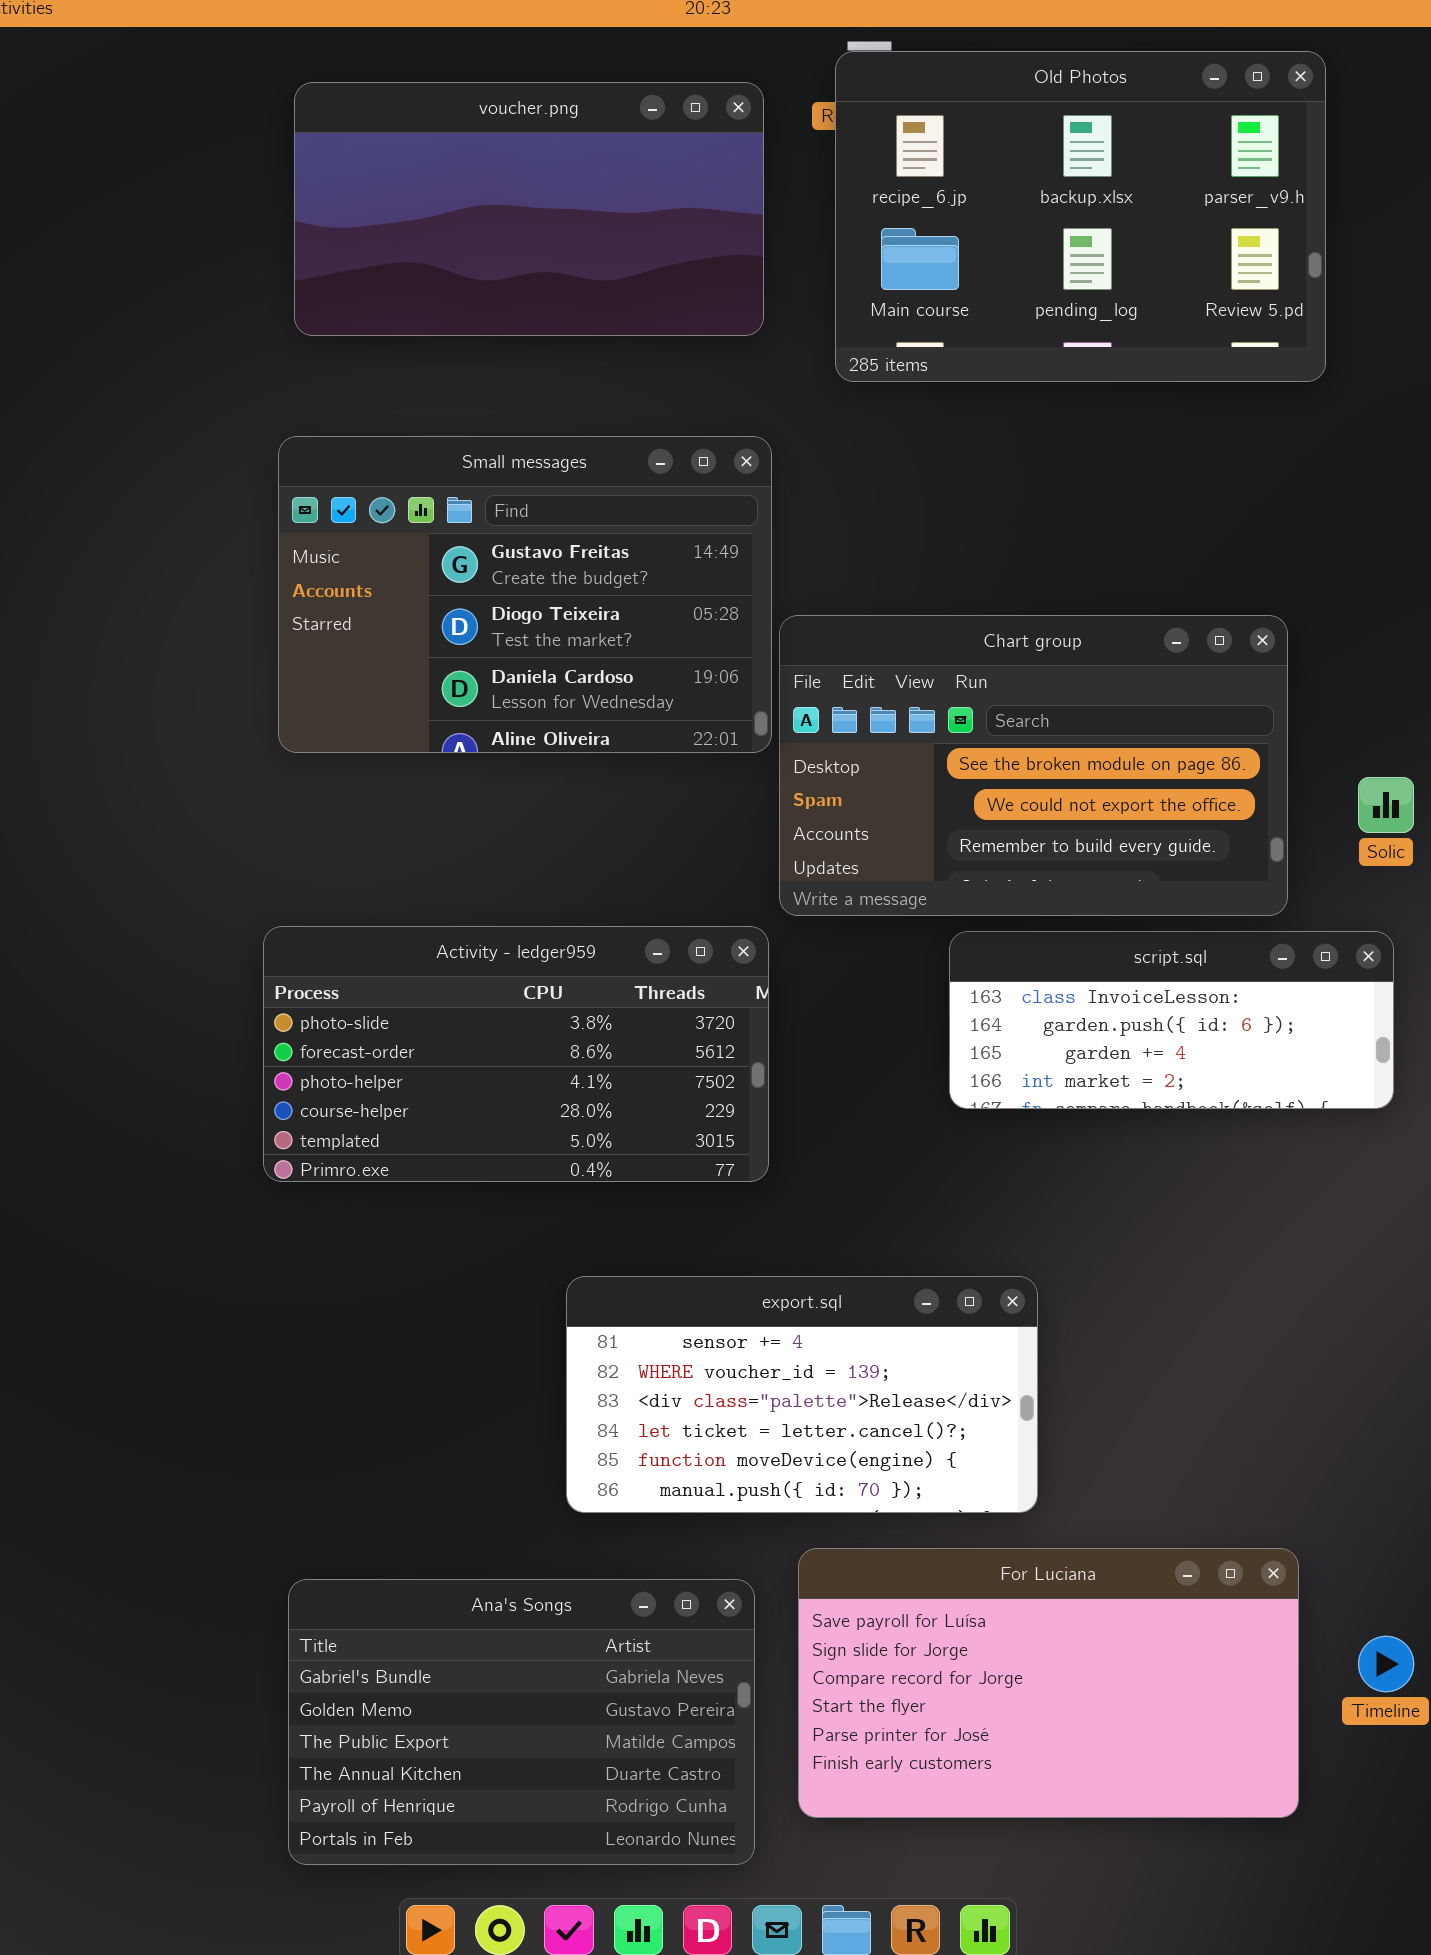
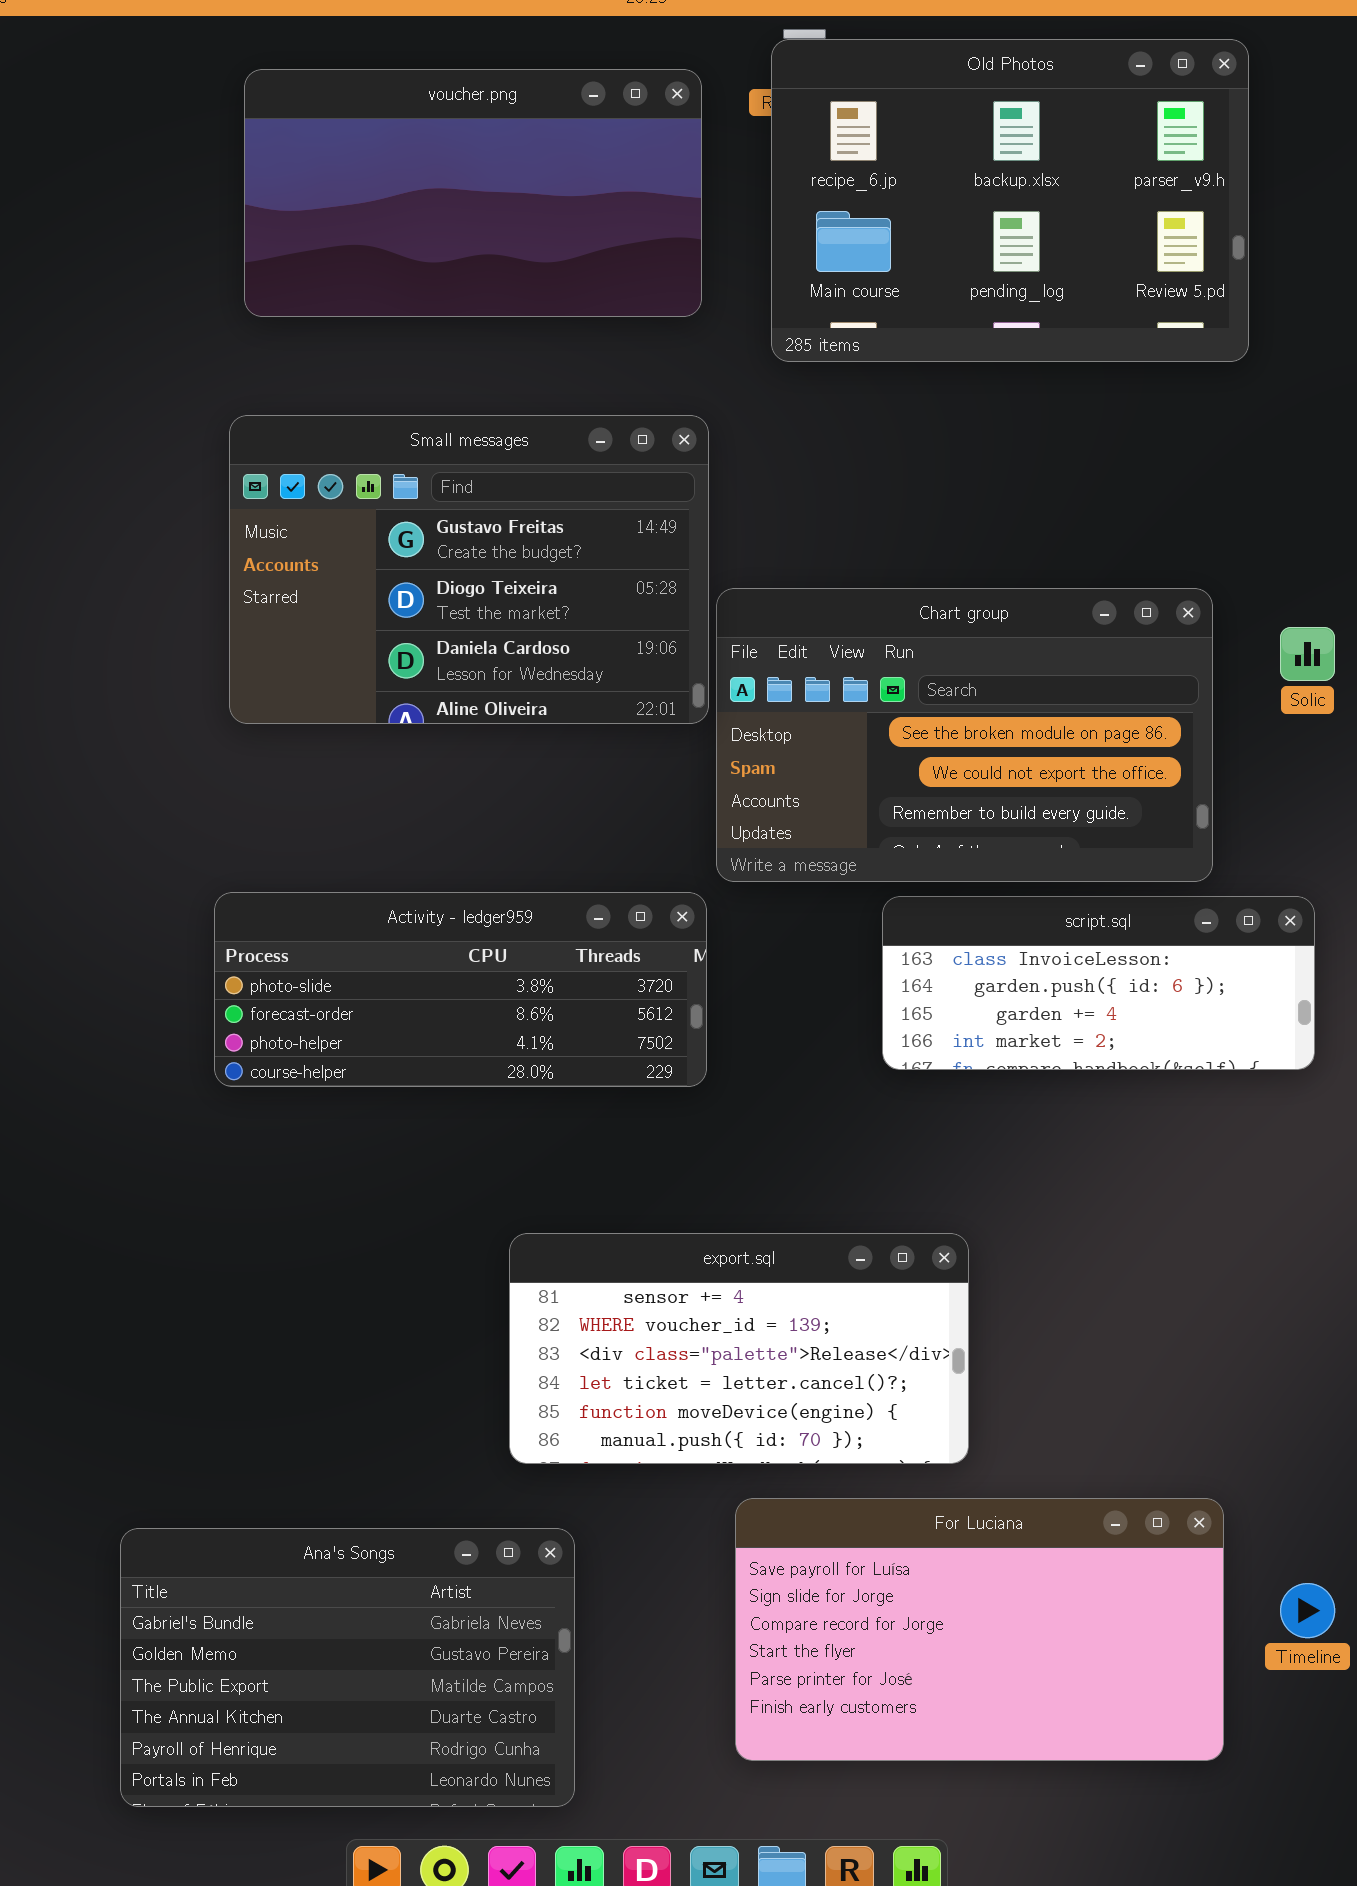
Solic: [1358,777,1414,833] -> [1280,627,1335,681], moved
Activity - ledger959: [263,926,769,1182] -> [214,892,707,1087], resized
Ana's Songs: [288,1579,755,1865] -> [120,1528,575,1807], moved

